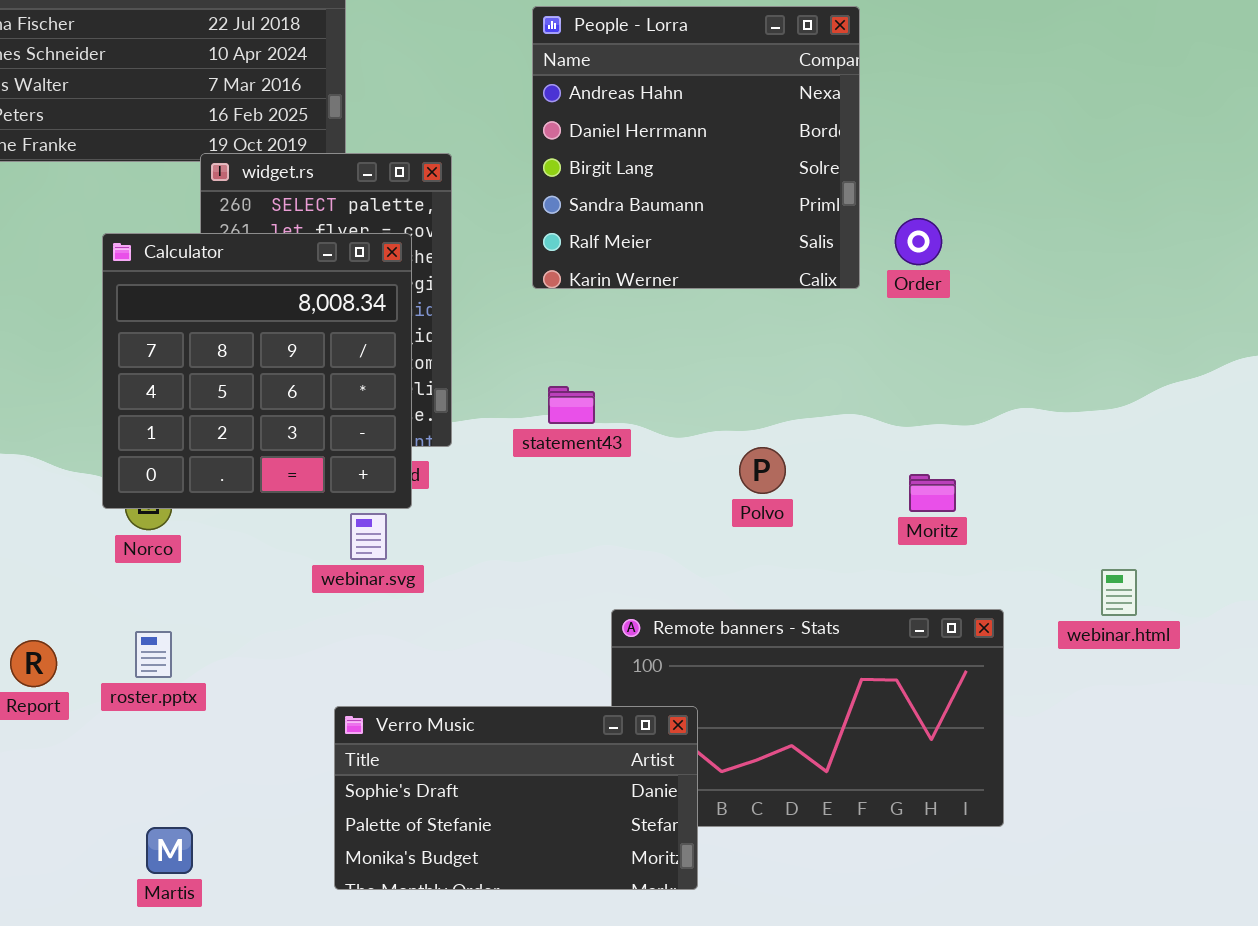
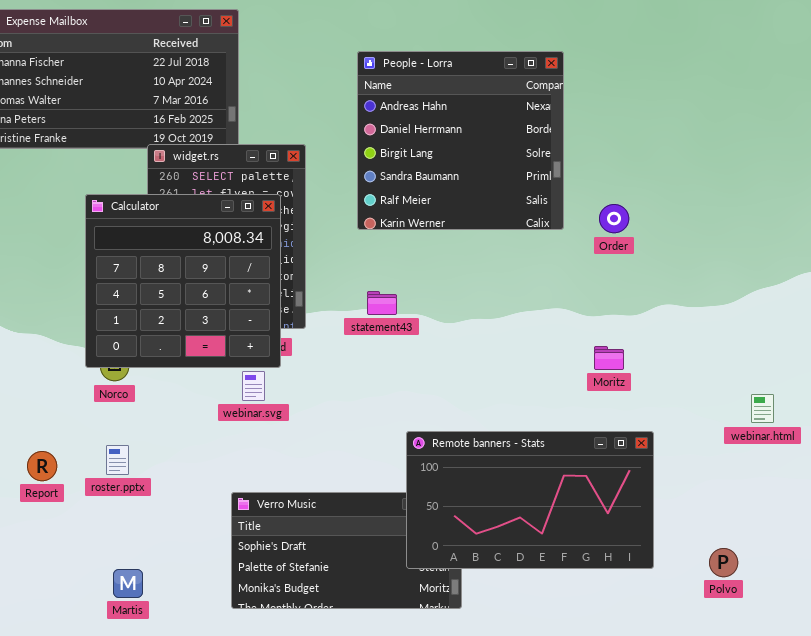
Order: [895,218,942,265] -> [599,204,629,233], moved
Polvo: [739,447,786,494] -> [709,548,738,577], moved
webinar.html: [1101,569,1137,616] -> [751,394,774,423], moved
Remote banners - Stats: [611,609,1004,827] -> [406,431,654,569], raised

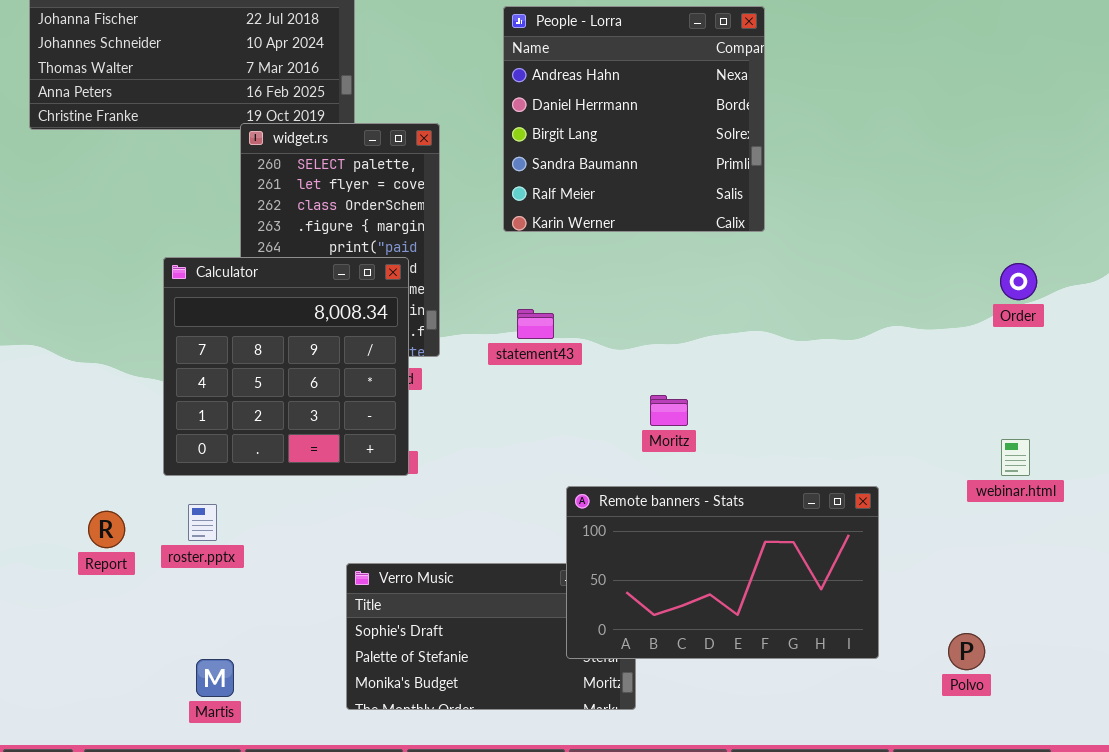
Calculator: [85,194,281,368] -> [163,257,409,476], moved
Order: [599,204,629,233] -> [1000,263,1037,300], moved
Moritz: [594,346,624,370] -> [650,395,688,426], moved

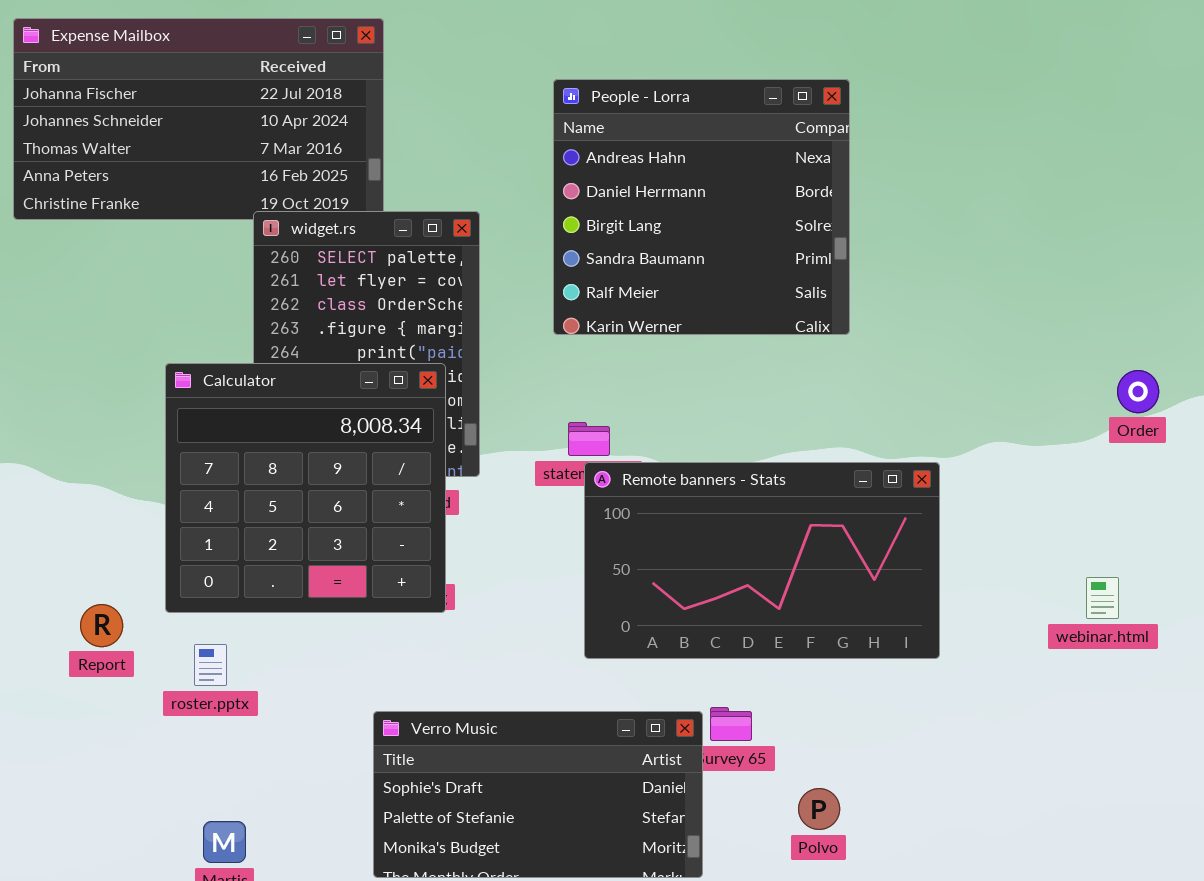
webinar.html: [1001,439,1030,476] -> [1086,577,1119,619], moved
Remote banners - Stats: [566,486,879,659] -> [584,462,940,659], moved
Report: [88,511,125,548] -> [80,604,123,647], moved
Polvo: [948,633,985,670] -> [798,788,840,830], moved

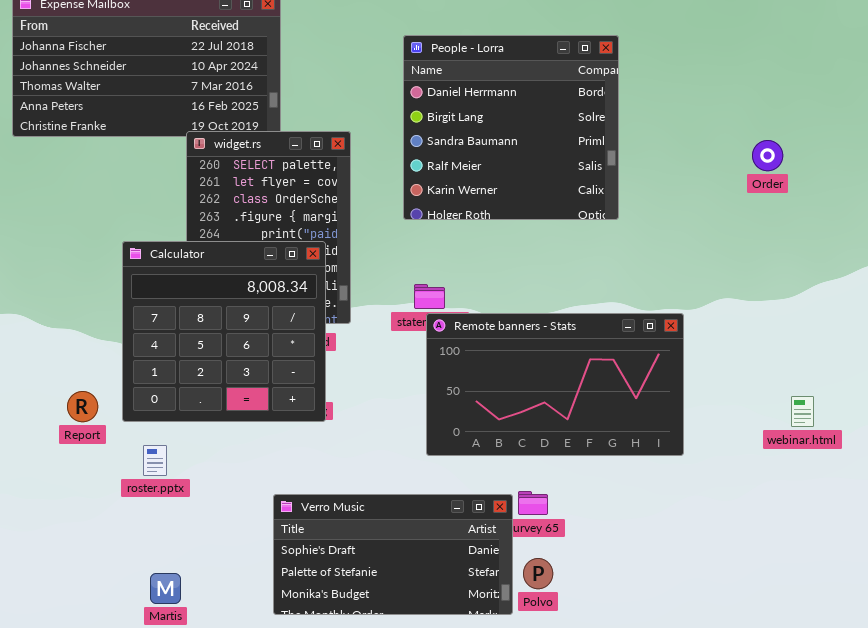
People - Lorra: [553,79,850,335] -> [403,35,619,220], scrolled down 1 row
Order: [1117,370,1159,413] -> [752,140,783,171], moved
Report: [80,604,123,647] -> [67,391,98,422], moved
Polvo: [798,788,840,830] -> [523,558,553,589], moved

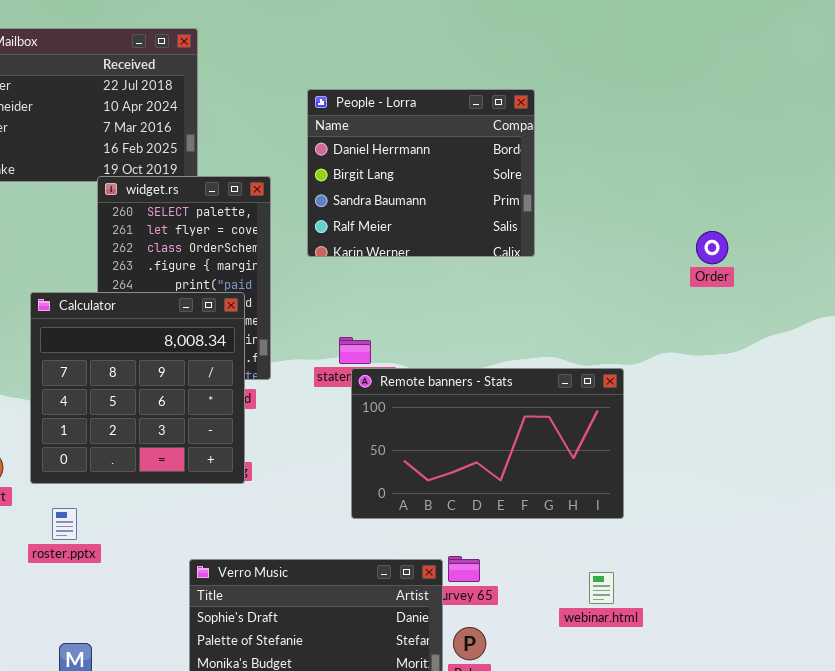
People - Lorra: [403,35,619,220] -> [307,89,535,257], moved, resized
Order: [752,140,783,171] -> [696,231,728,264], moved
webinar.html: [791,396,814,427] -> [589,572,614,604], moved

